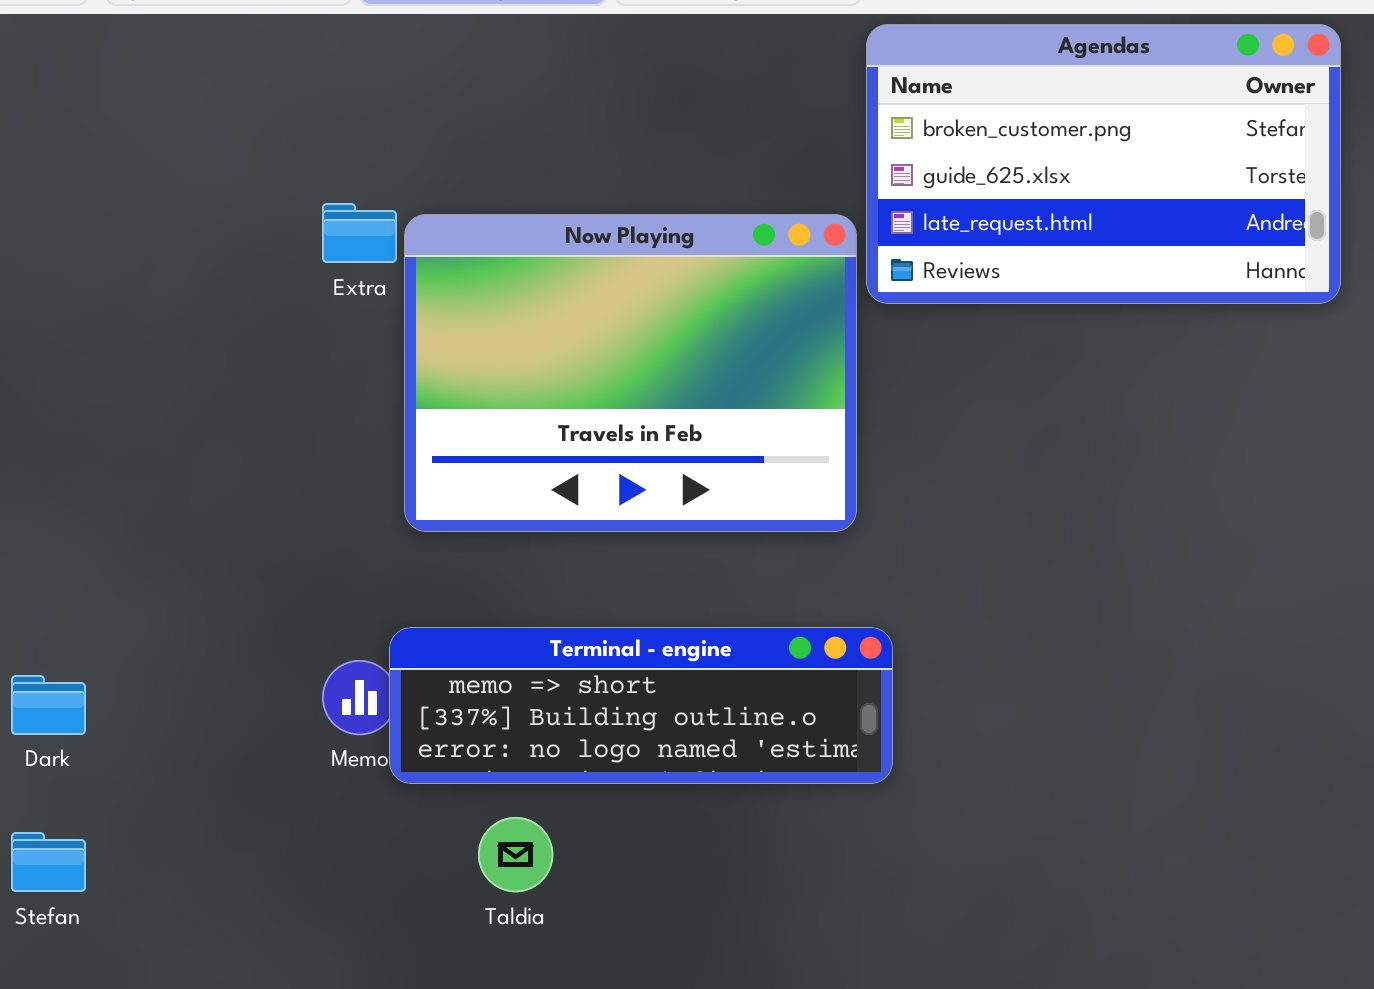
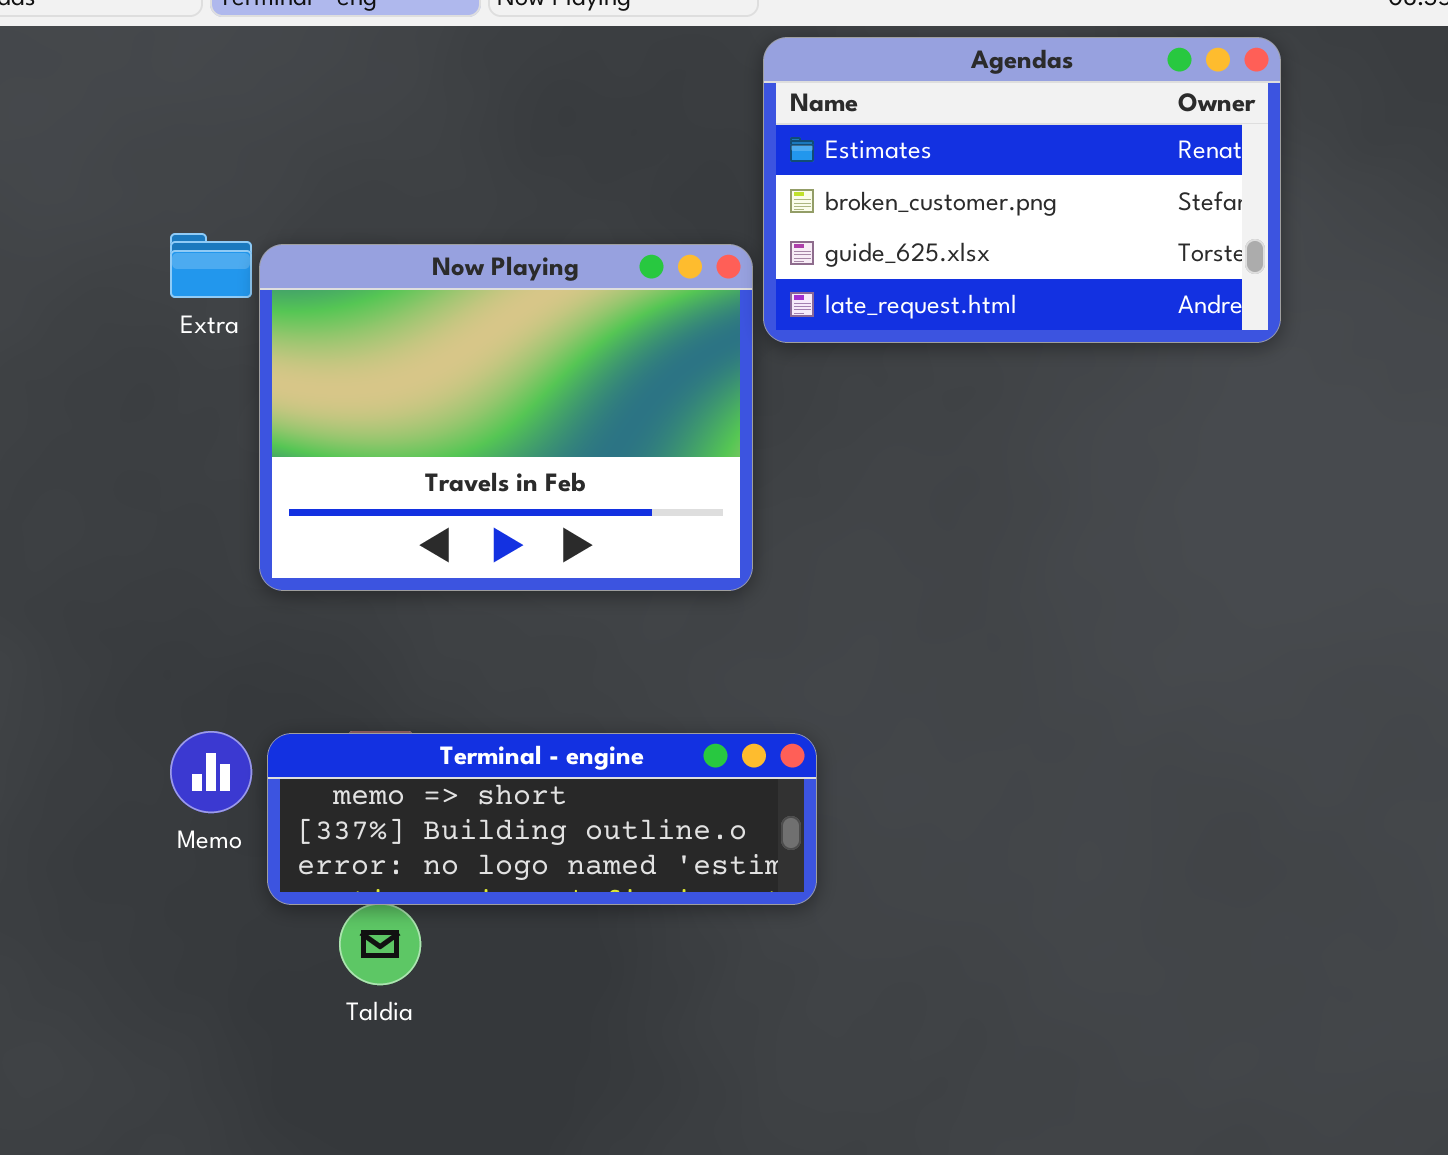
Agendas: [866,24,1341,304] -> [763,37,1281,343], scrolled up 1 row
Terminal - engine: [389,627,893,784] -> [267,733,817,905], moved

